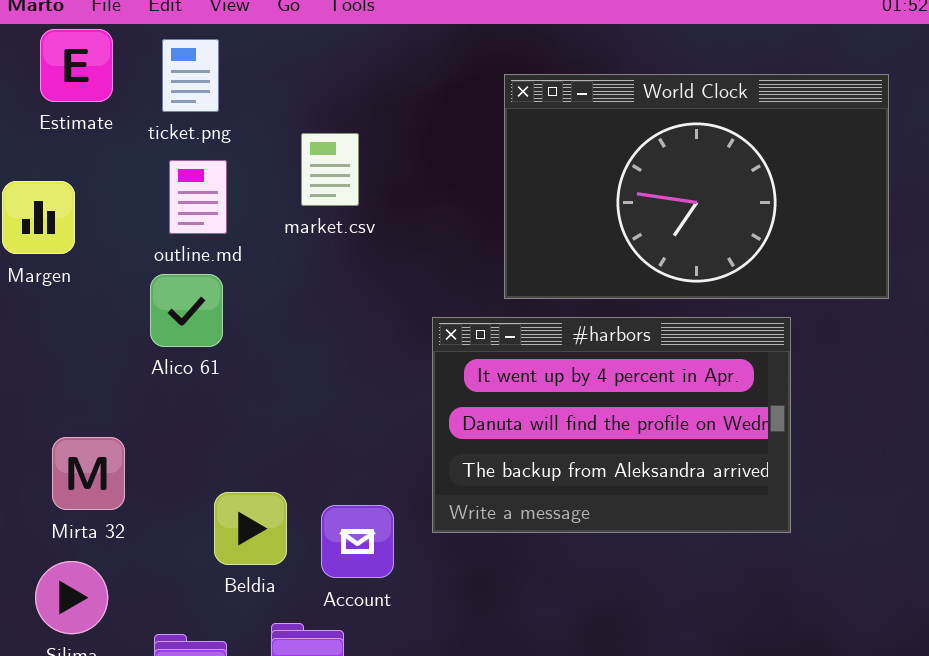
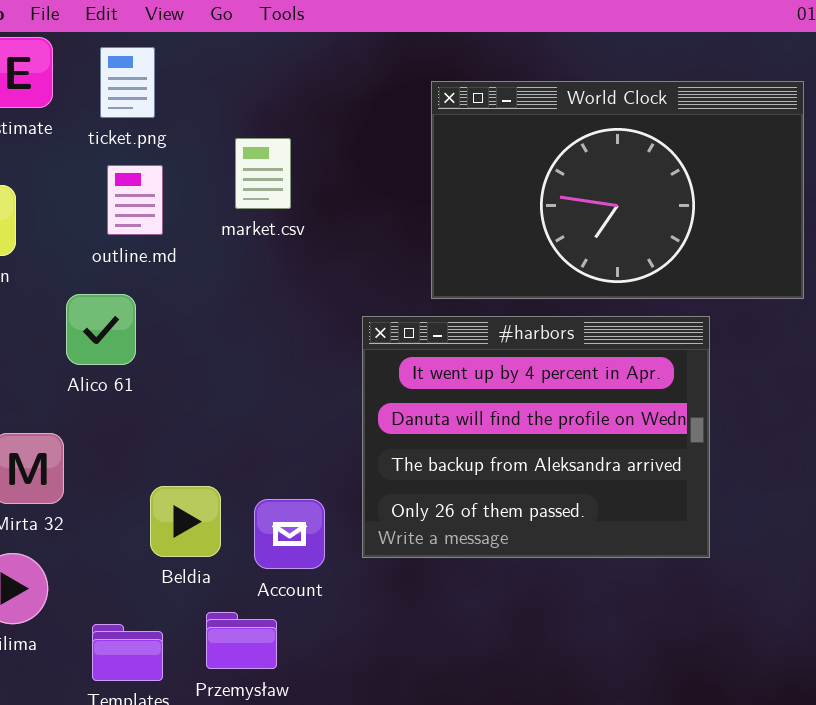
Alico 61: [150,274,223,347] -> [66,294,136,365], moved
#harbors: [432,317,791,533] -> [362,316,710,558], resized

